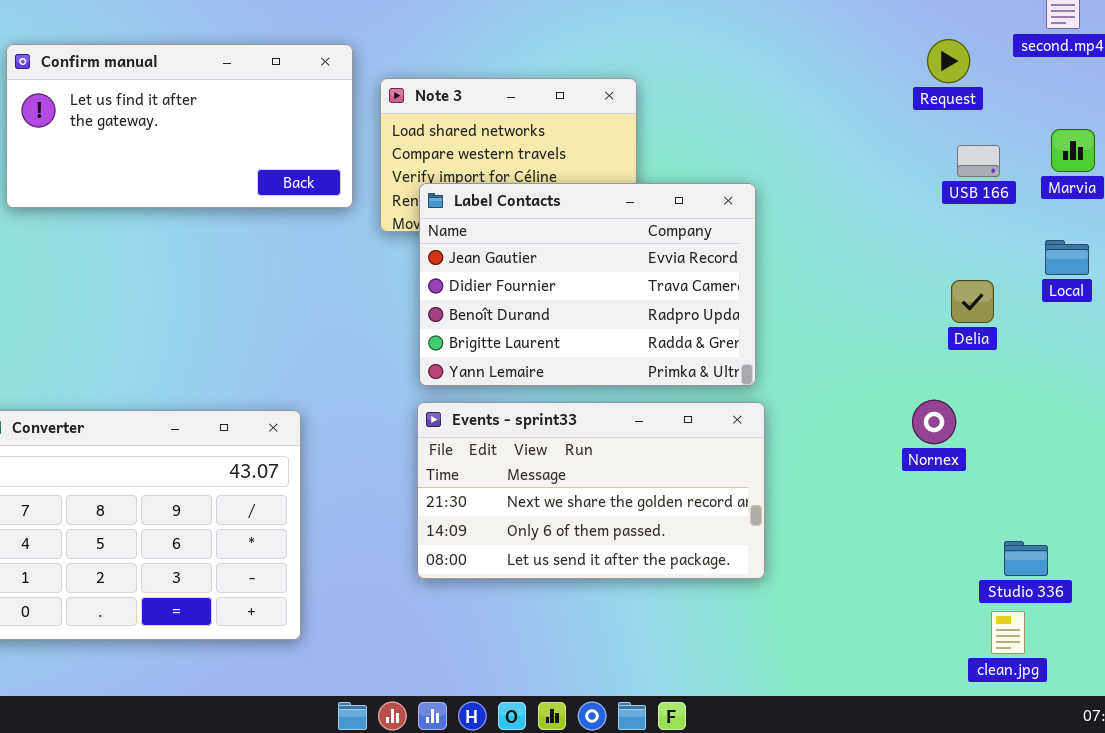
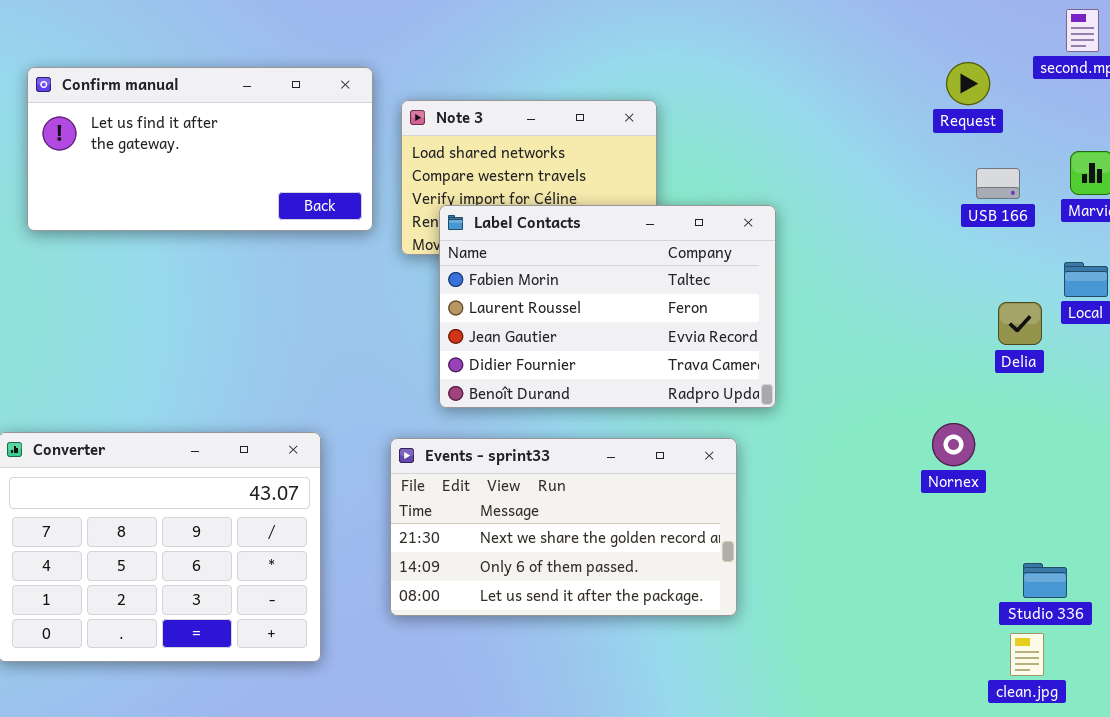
Label Contacts: [419,183,756,386] -> [439,205,776,408], scrolled up 2 rows
Delia: [951,280,994,323] -> [998,302,1042,345], moved
Events - sprint33: [417,402,765,579] -> [390,438,737,616], moved

